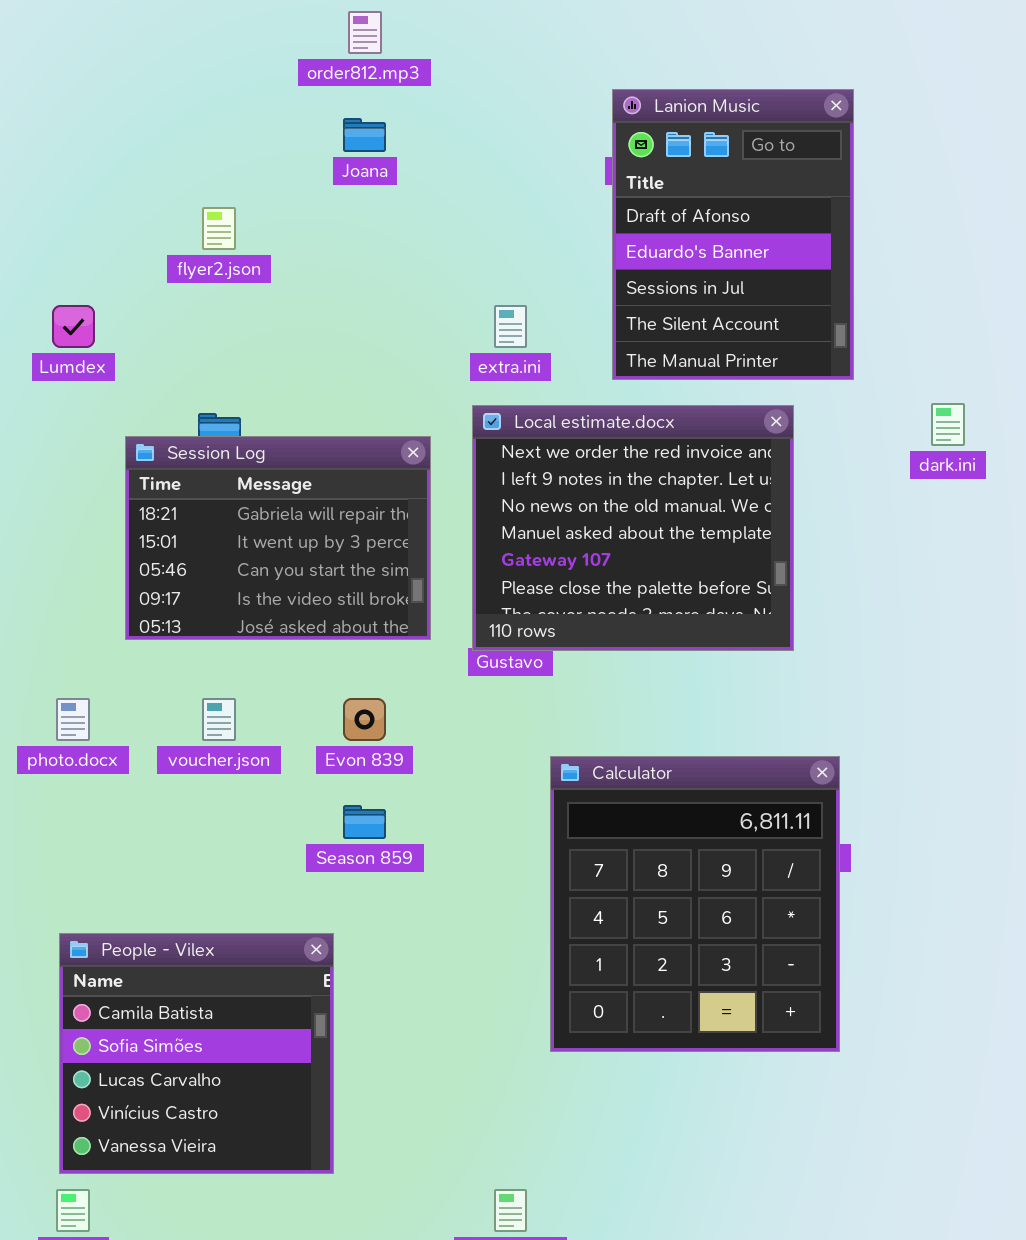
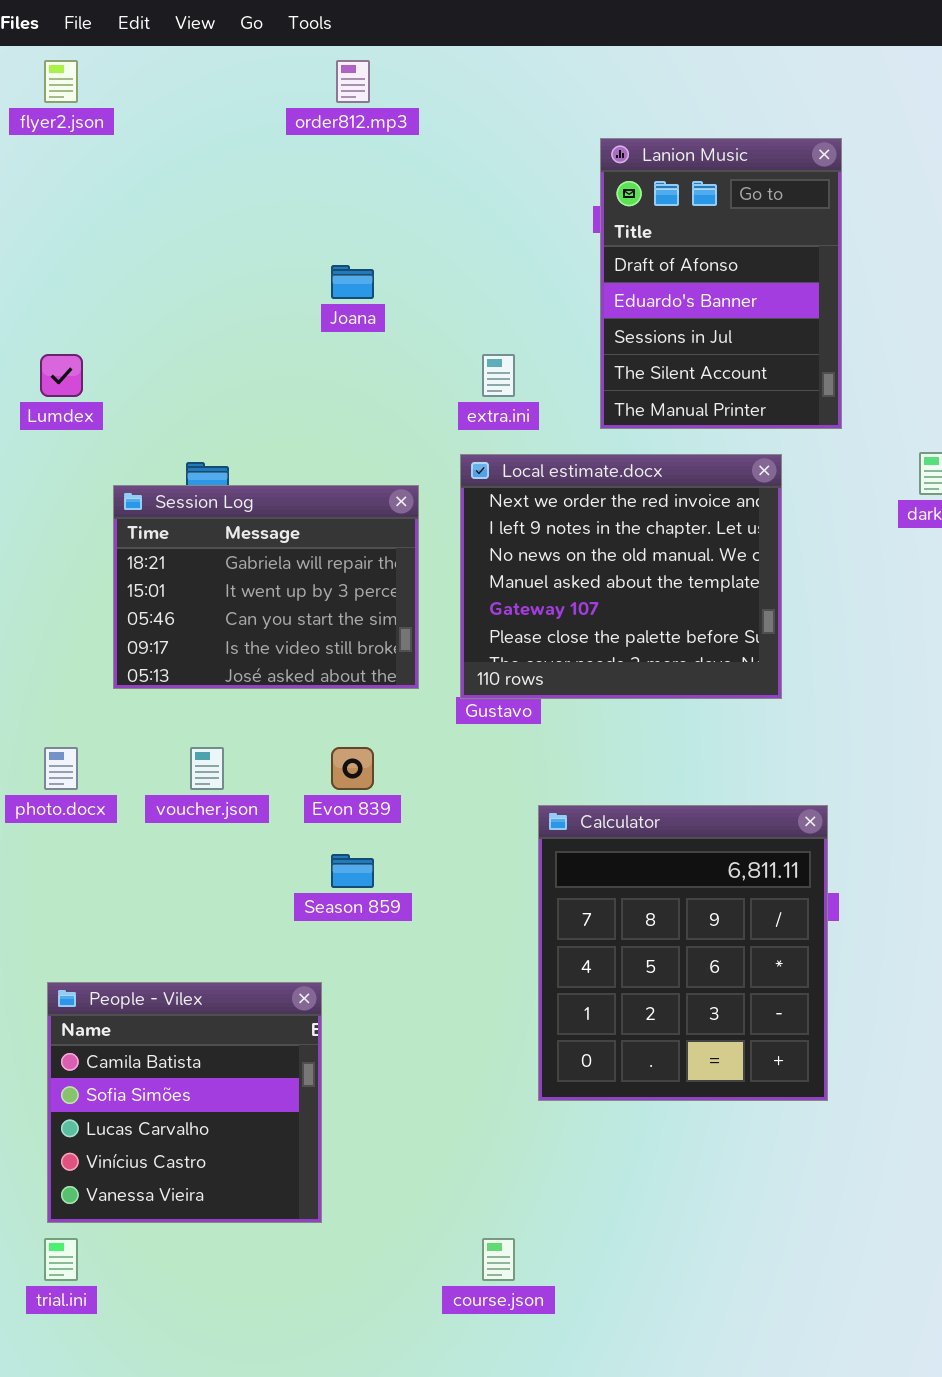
Joana: [343,118,386,152] -> [331,265,374,299], moved
flyer2.json: [202,207,236,250] -> [44,60,78,103], moved

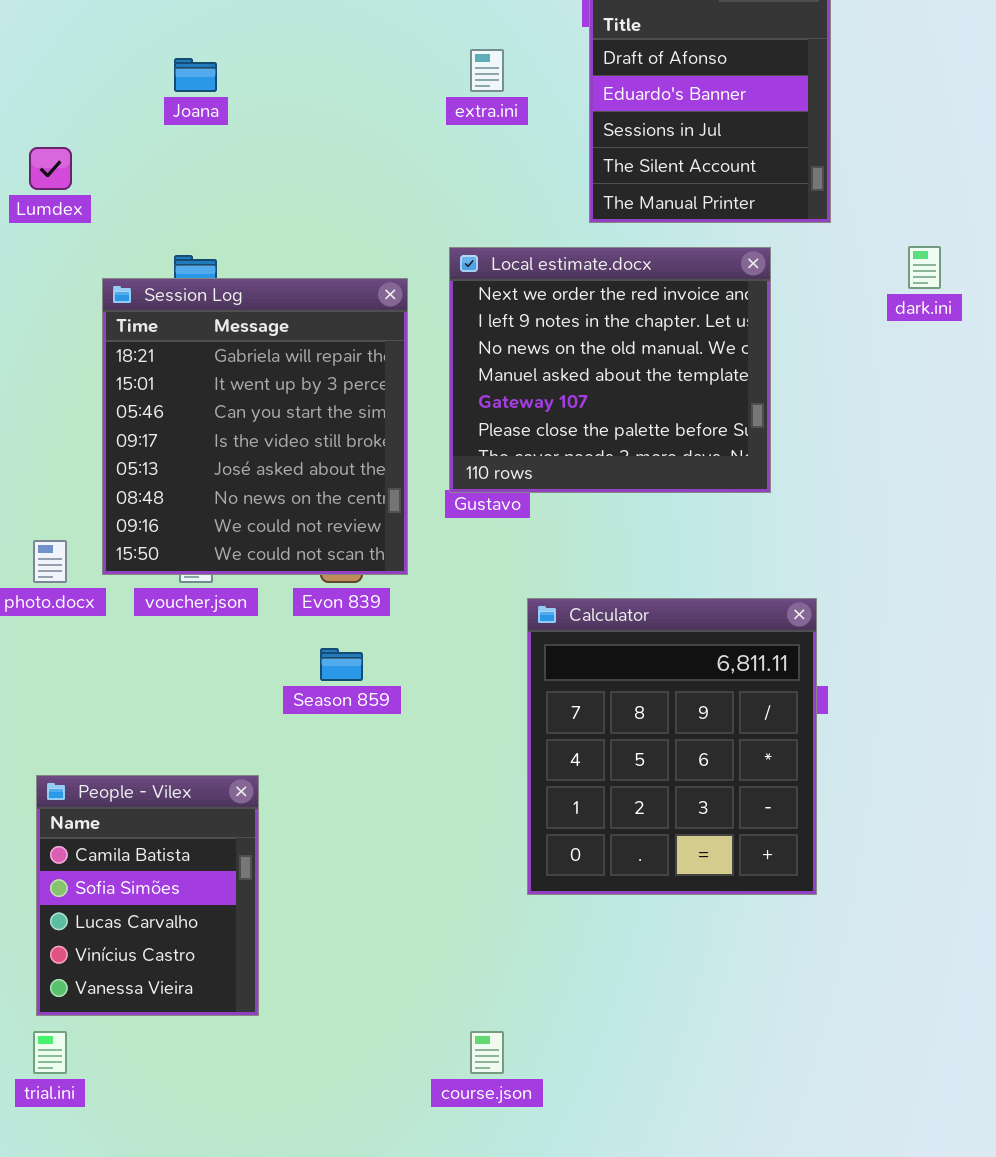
Joana: [331,265,374,299] -> [174,58,217,92], moved
extra.ini: [482,354,515,397] -> [470,49,504,92], moved
Session Log: [113,485,419,689] -> [102,278,408,575], resized
People - Vilex: [47,982,322,1223] -> [36,775,259,1016], resized

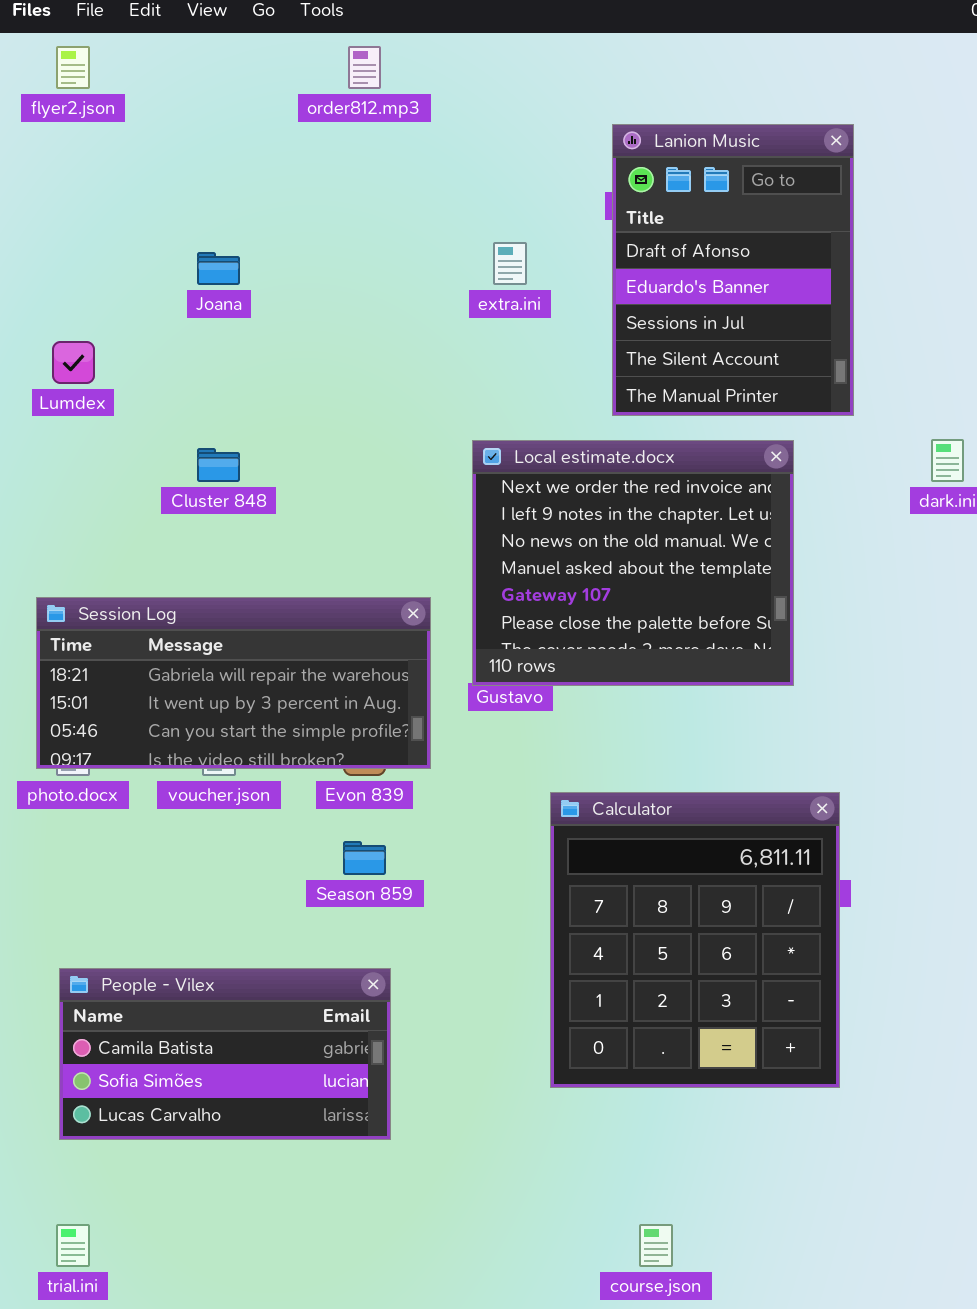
Session Log: [102,278,408,575] -> [36,597,431,769], resized
People - Vilex: [36,775,259,1016] -> [59,968,391,1140], resized
course.json: [470,1031,504,1074] -> [639,1224,673,1267], moved

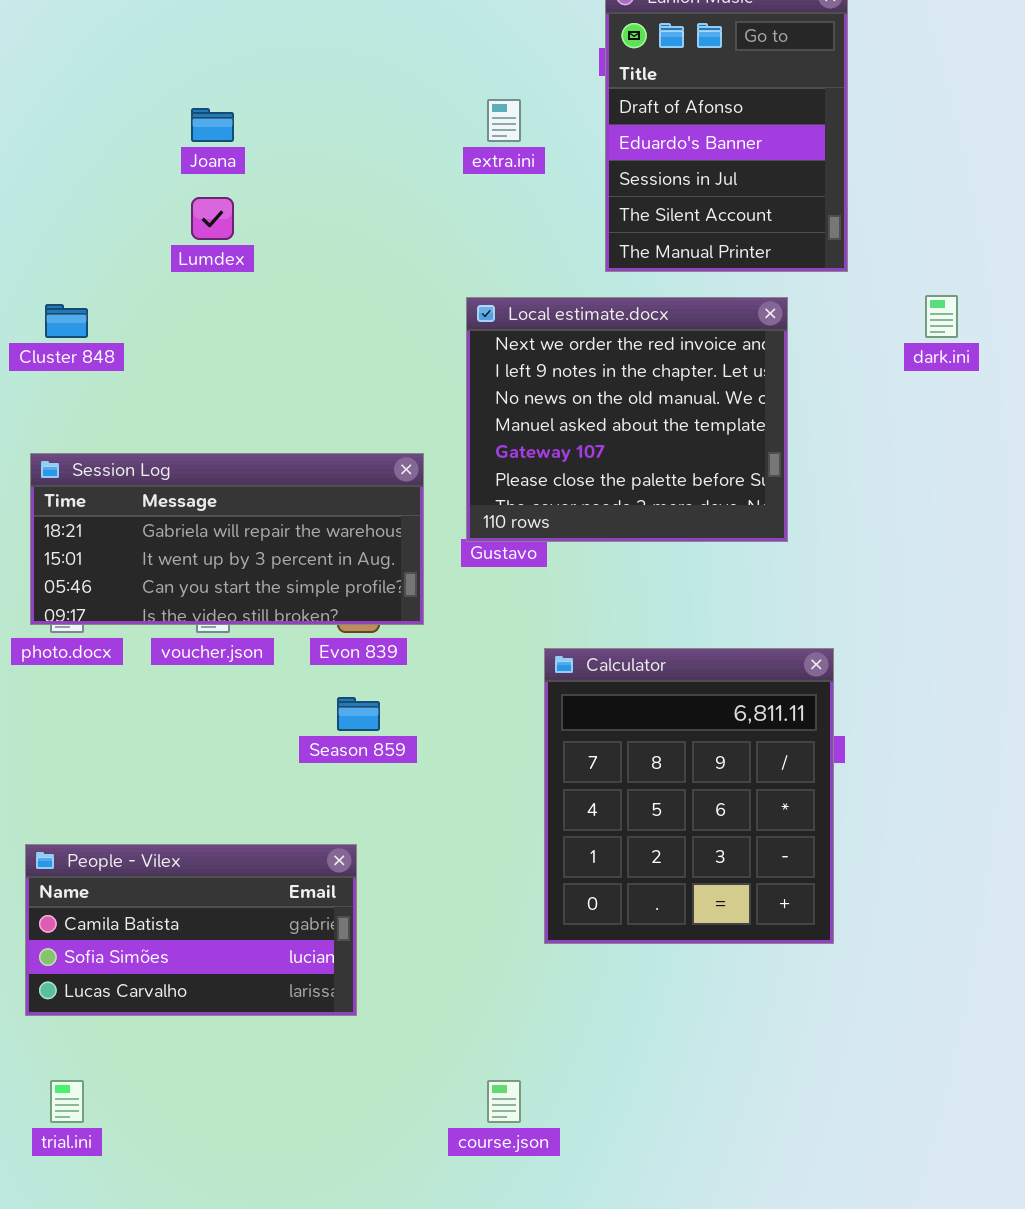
Lumdex: [52,341,95,384] -> [191,197,234,240], moved
Cluster 848: [197,448,240,482] -> [45,304,88,338], moved
People - Vilex: [59,968,391,1140] -> [25,844,357,1016], moved
course.json: [639,1224,673,1267] -> [487,1080,521,1123], moved

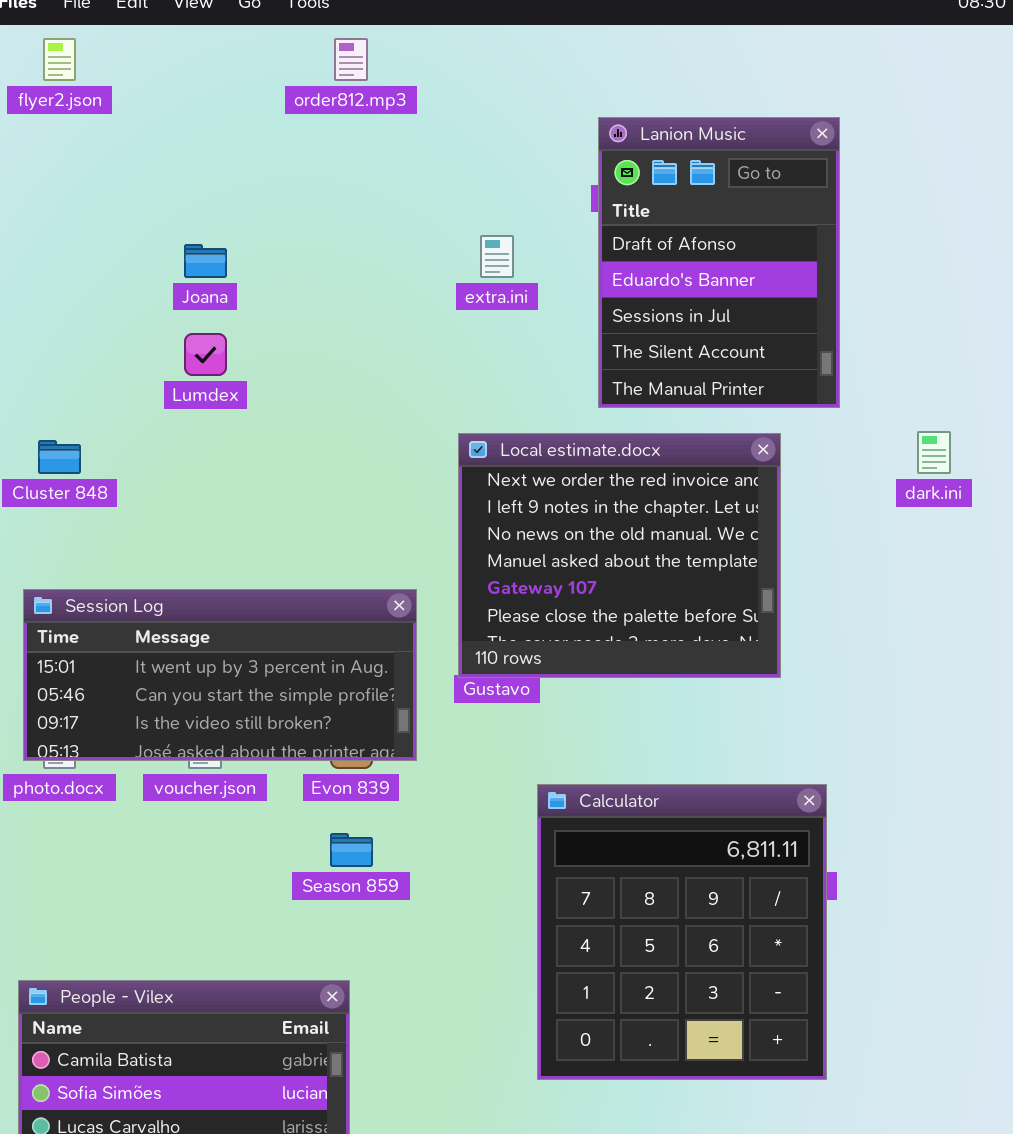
Session Log: [30,453,424,625] -> [23,589,417,761], scrolled down 1 row

